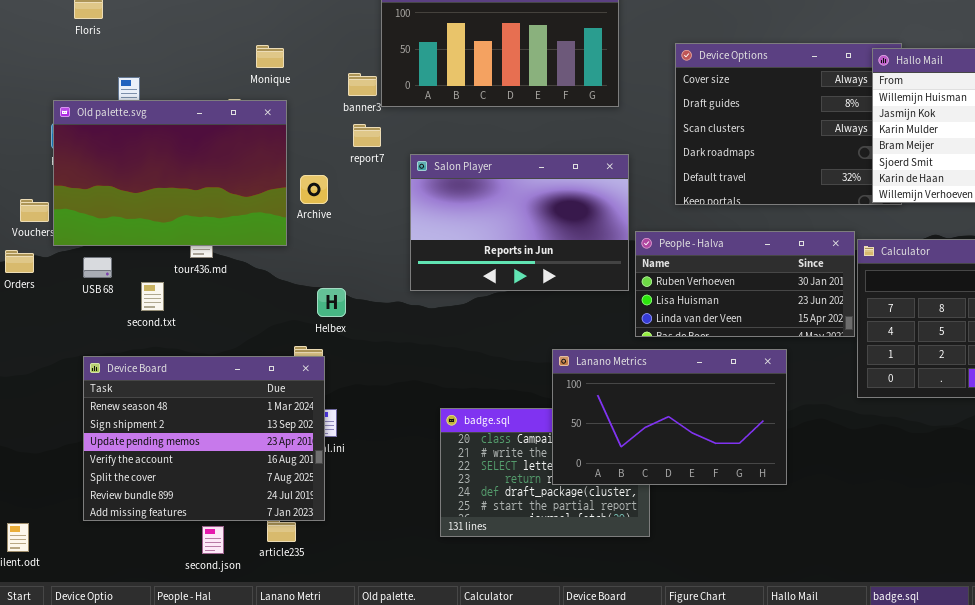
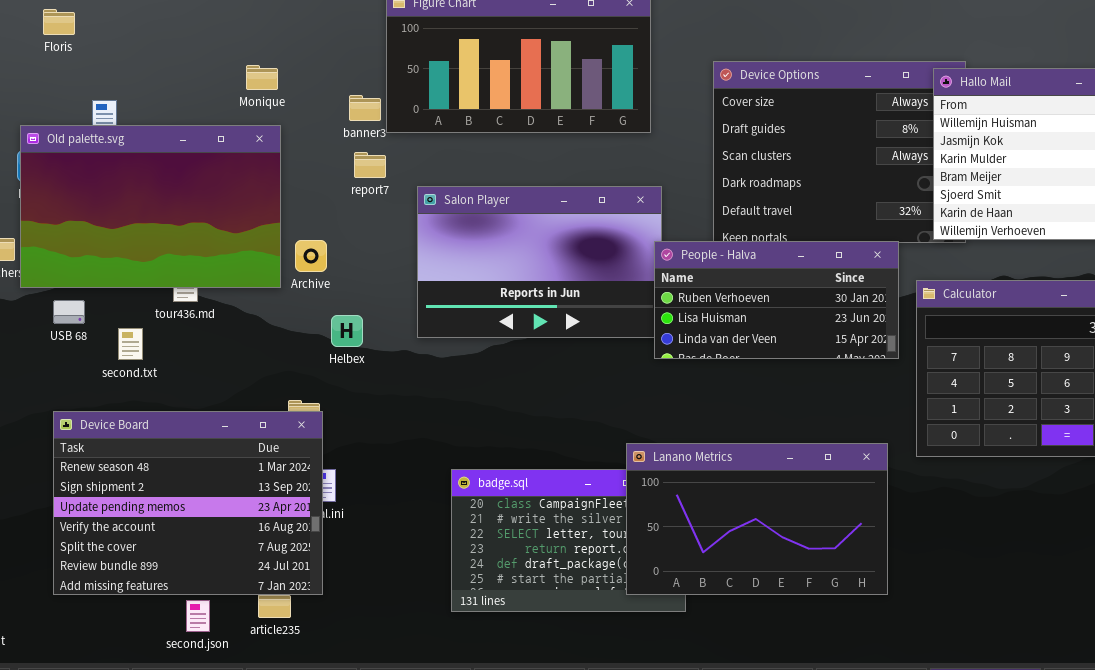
Archive: [300,175,328,204] -> [295,240,327,272], moved
People - Halva: [635,231,855,337] -> [654,241,899,359], moved
Helbex: [317,288,346,317] -> [331,315,363,347], moved
Lanano Metrics: [552,349,787,485] -> [626,443,888,595], moved

